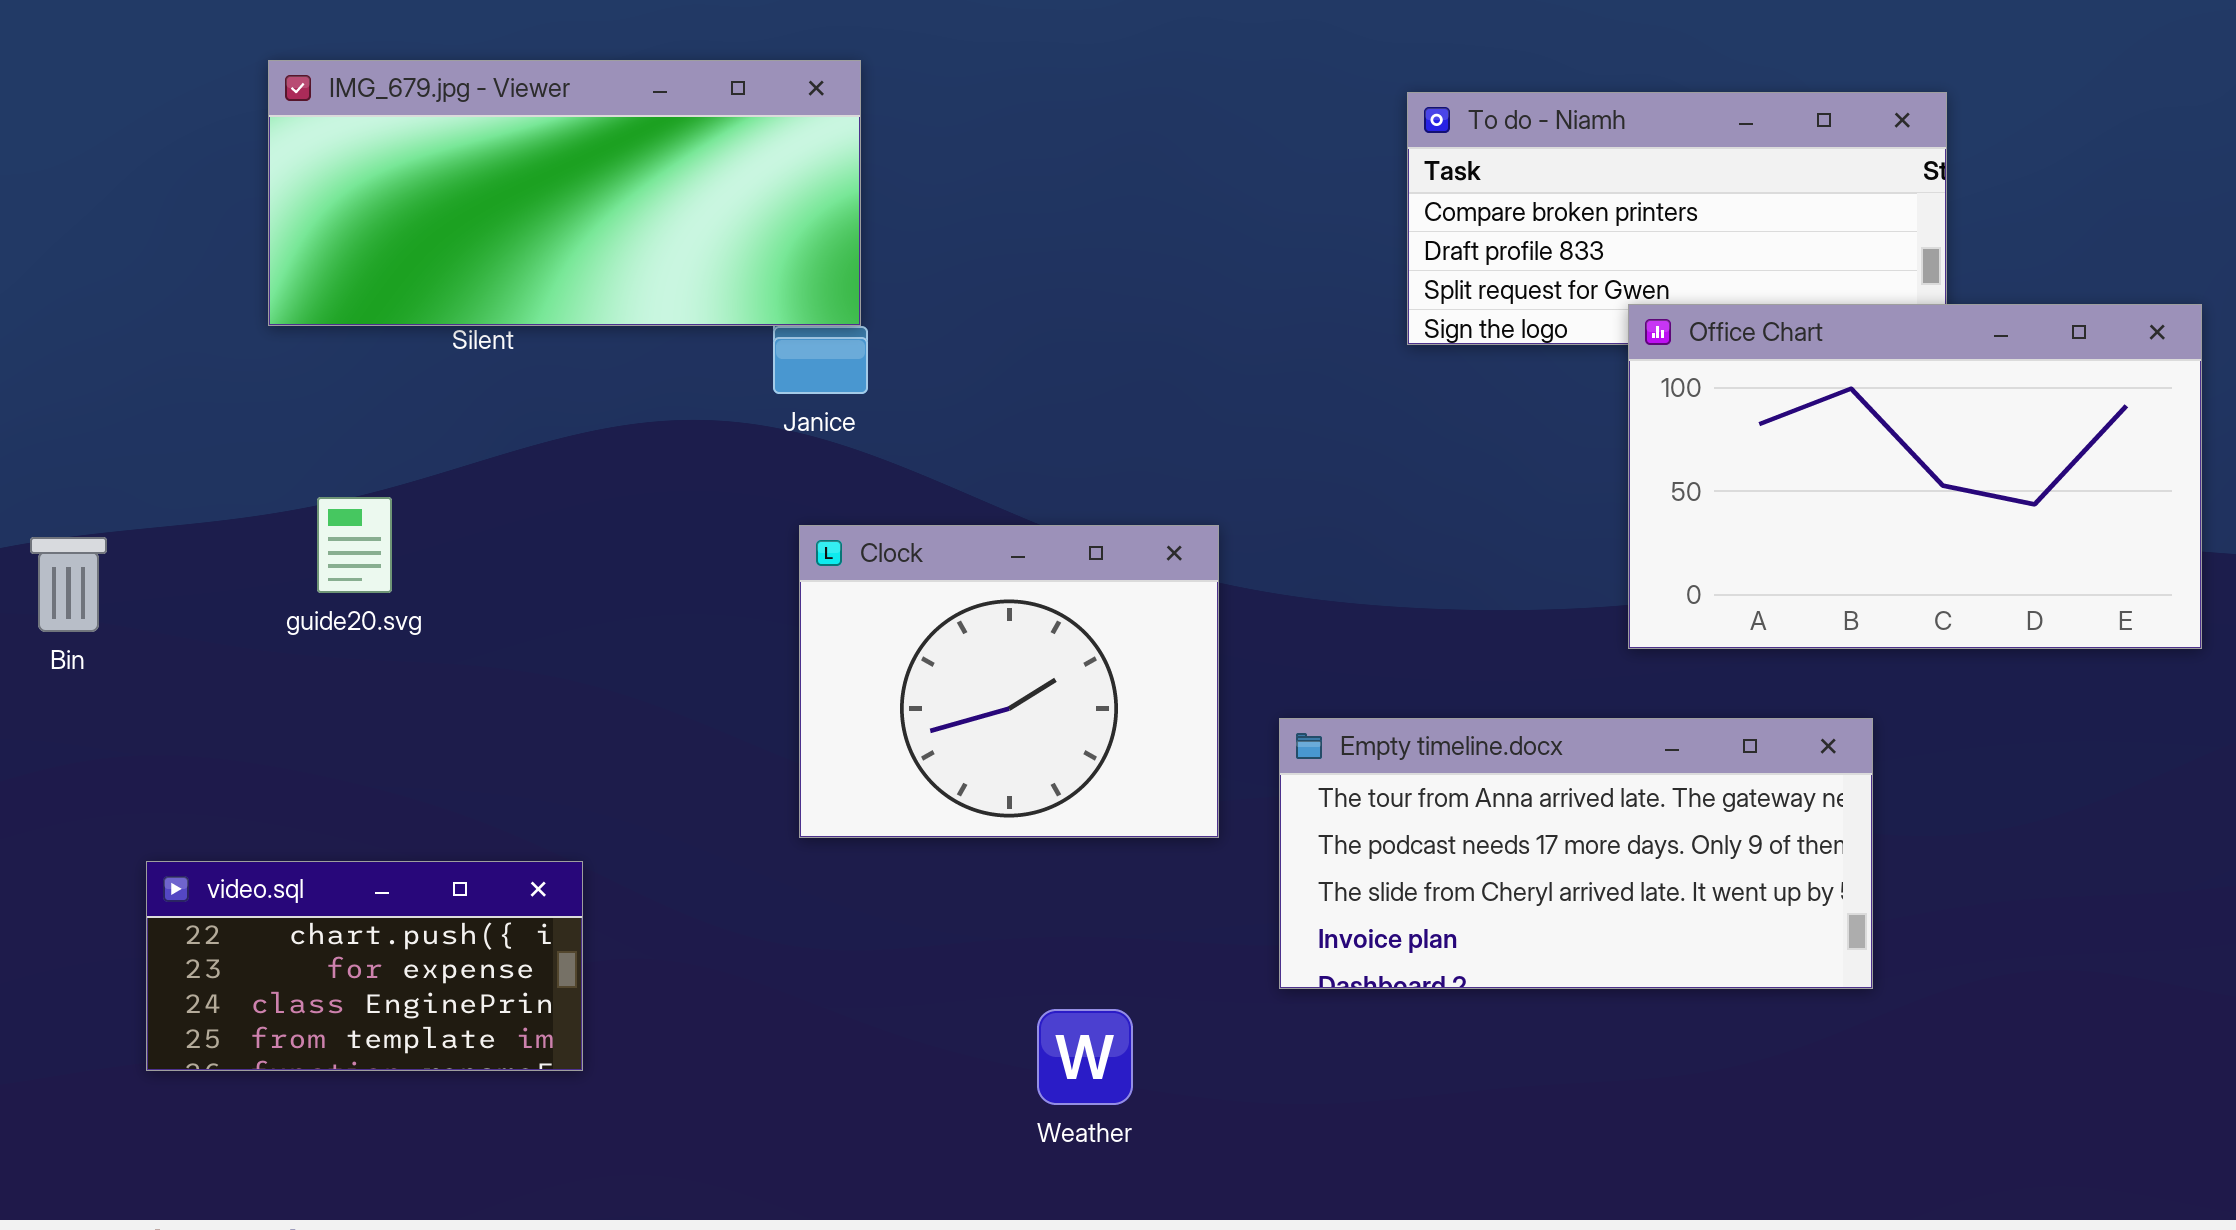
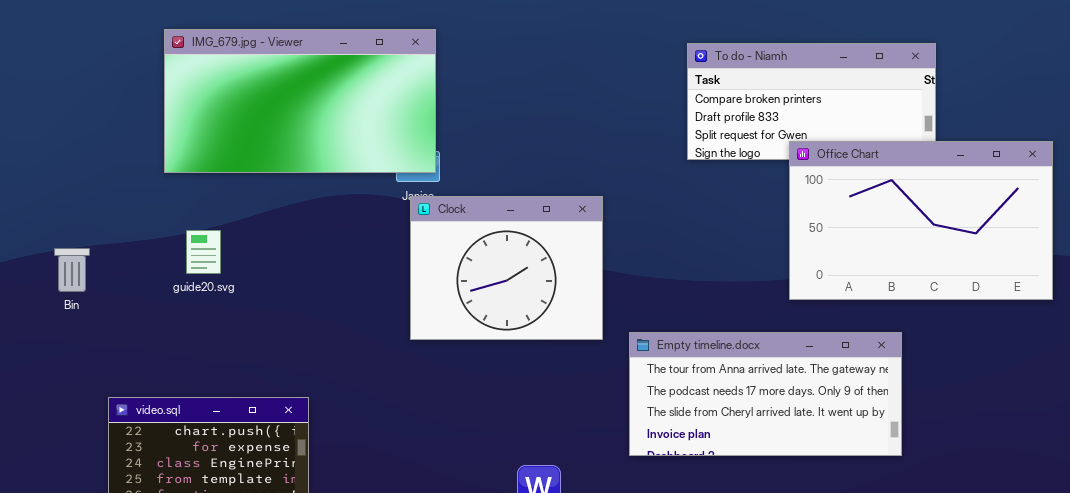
IMG_679.jpg - Viewer: [268,60,861,326] -> [164,29,436,173], resized
Clock: [799,525,1219,838] -> [410,196,603,340], moved

